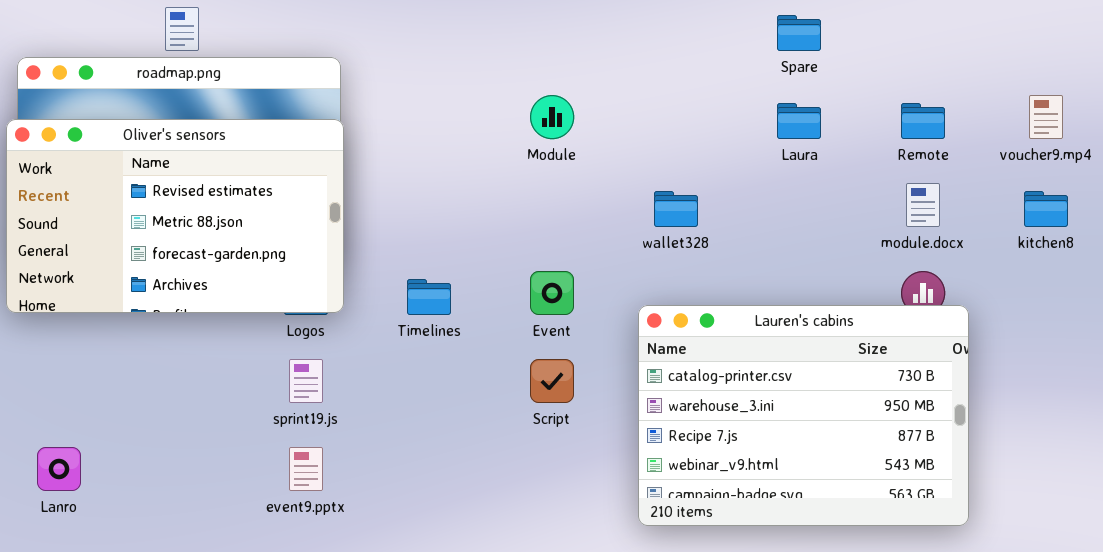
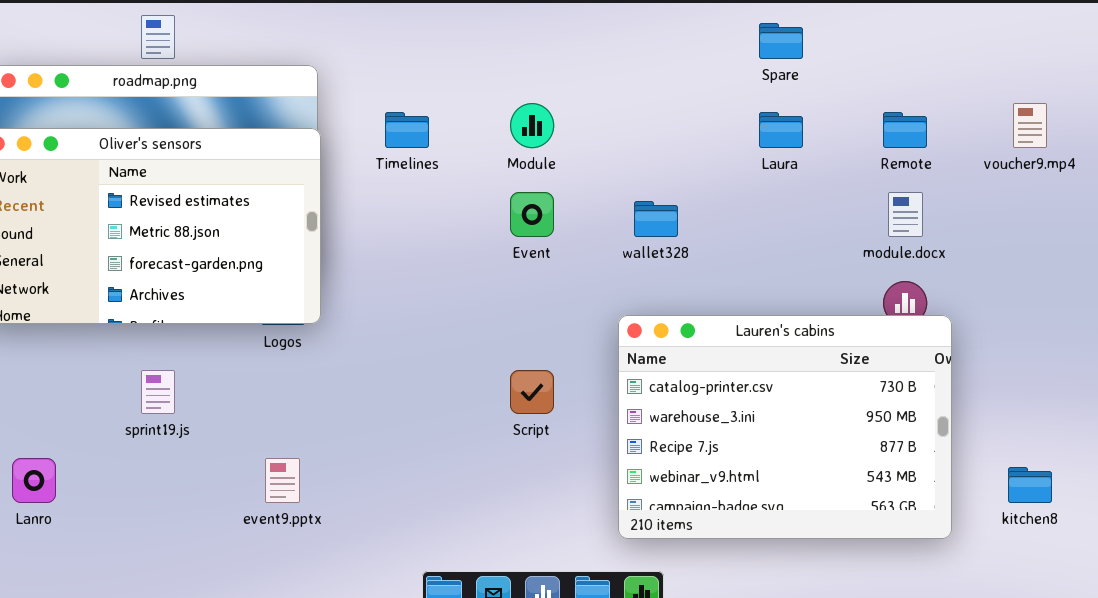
kitchen8: [1024,191,1068,227] -> [1008,467,1052,503], moved
Event: [530,271,574,315] -> [510,192,554,237], moved
Timelines: [407,279,451,315] -> [385,112,429,148], moved
sprint19.js: [289,359,323,403] -> [141,370,175,414], moved

